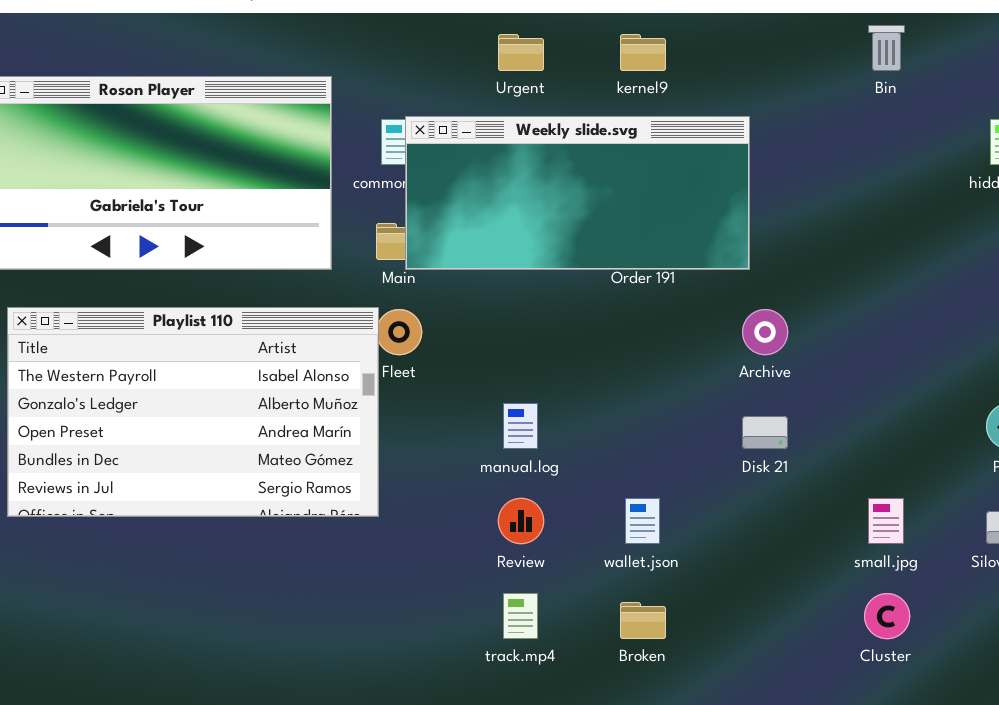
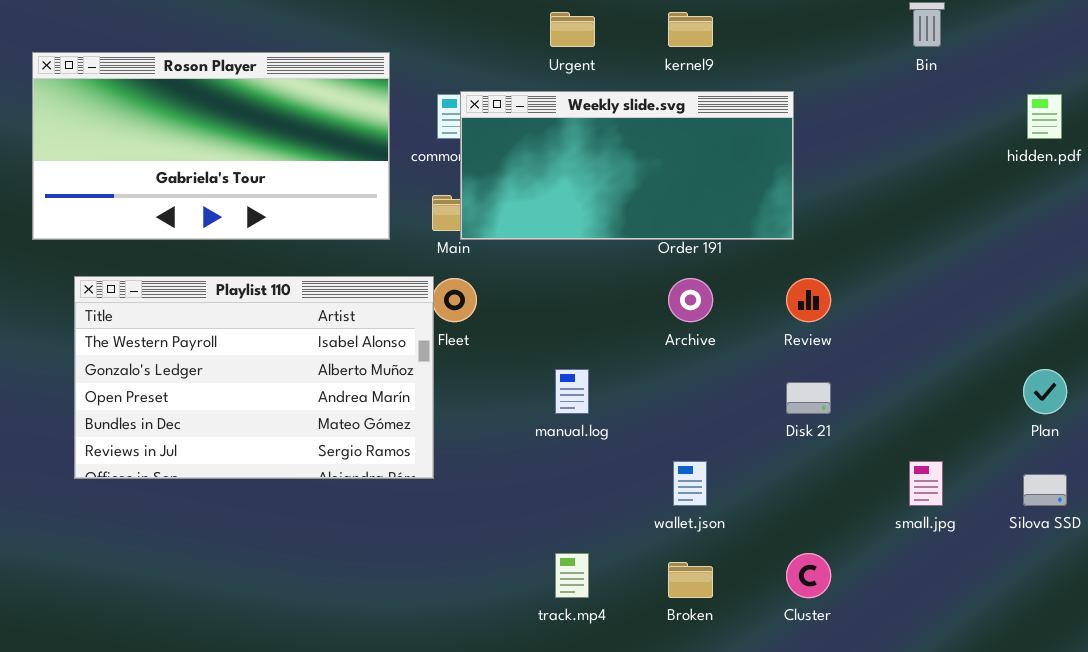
Archive: [742,309,788,355] -> [668,278,713,322], moved
Review: [498,498,544,544] -> [786,278,831,322], moved
Cluster: [864,593,910,639] -> [786,553,831,598], moved

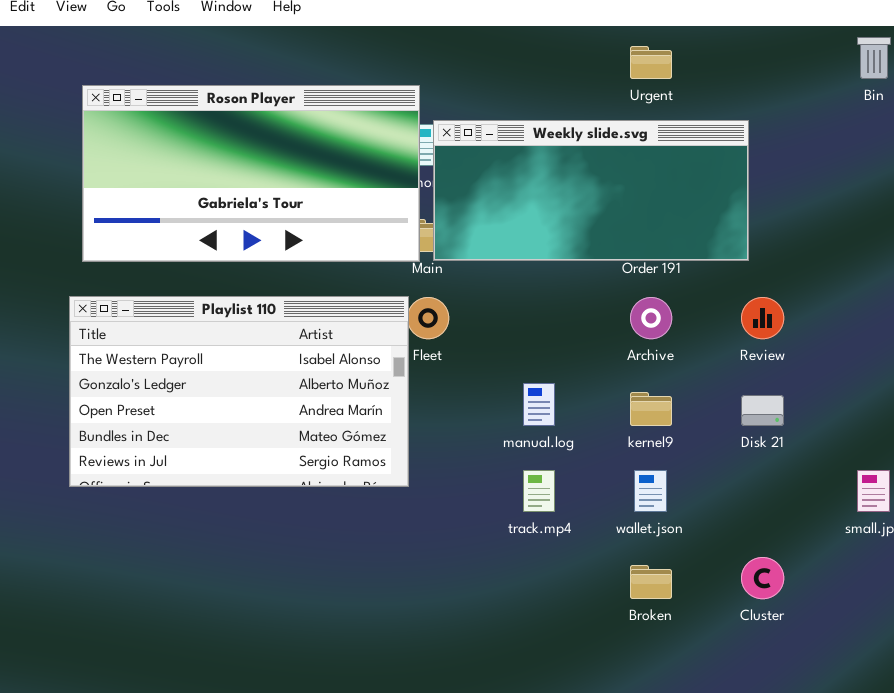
Urgent: [550,12,595,47] -> [630,46,672,79], moved
kernel9: [668,12,713,47] -> [630,392,672,426], moved
Roson Player: [32,52,390,240] -> [82,85,420,262], moved
track.mp4: [555,553,589,598] -> [523,470,555,512], moved

